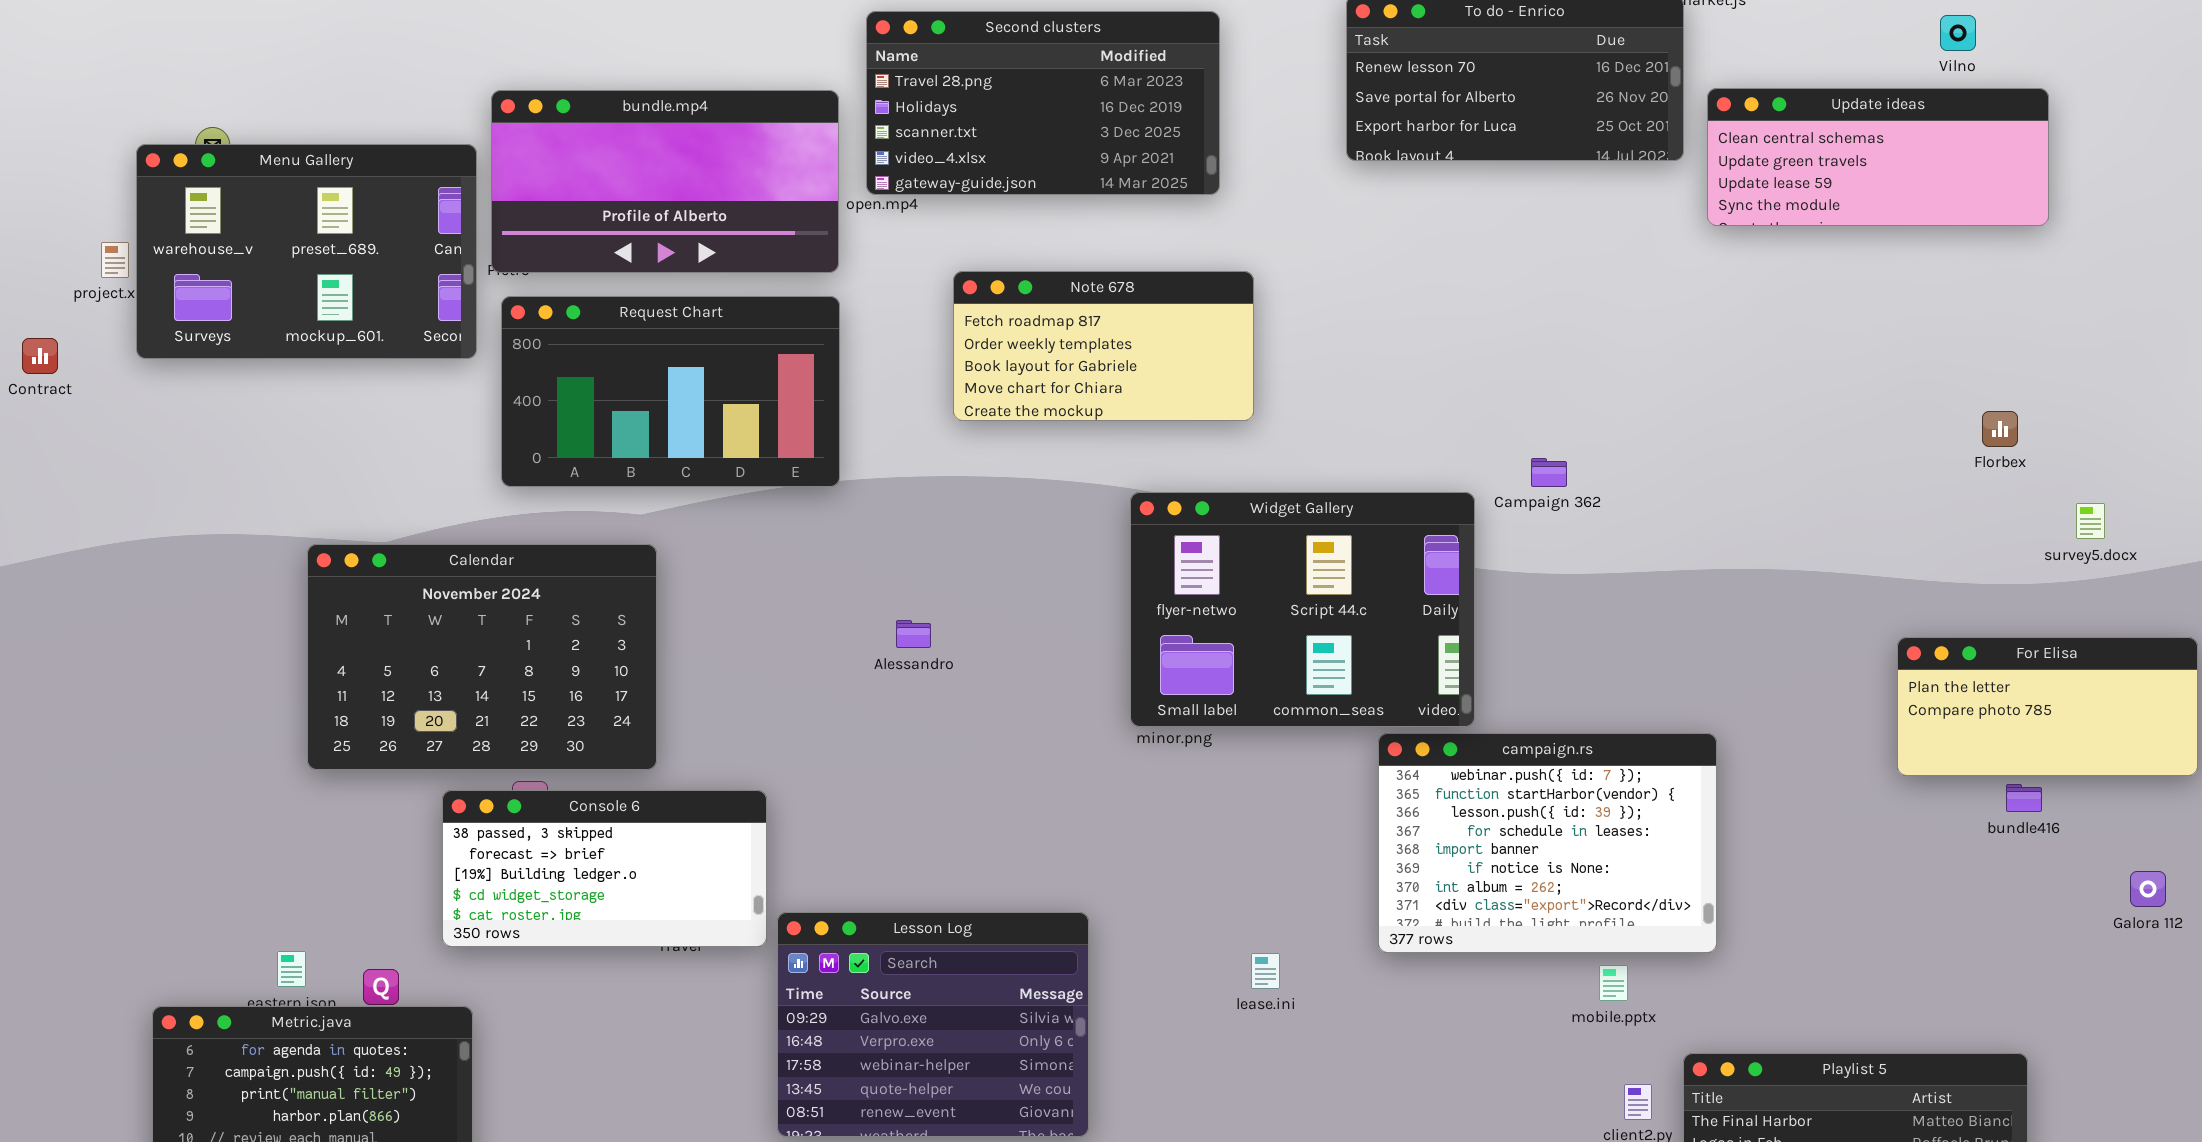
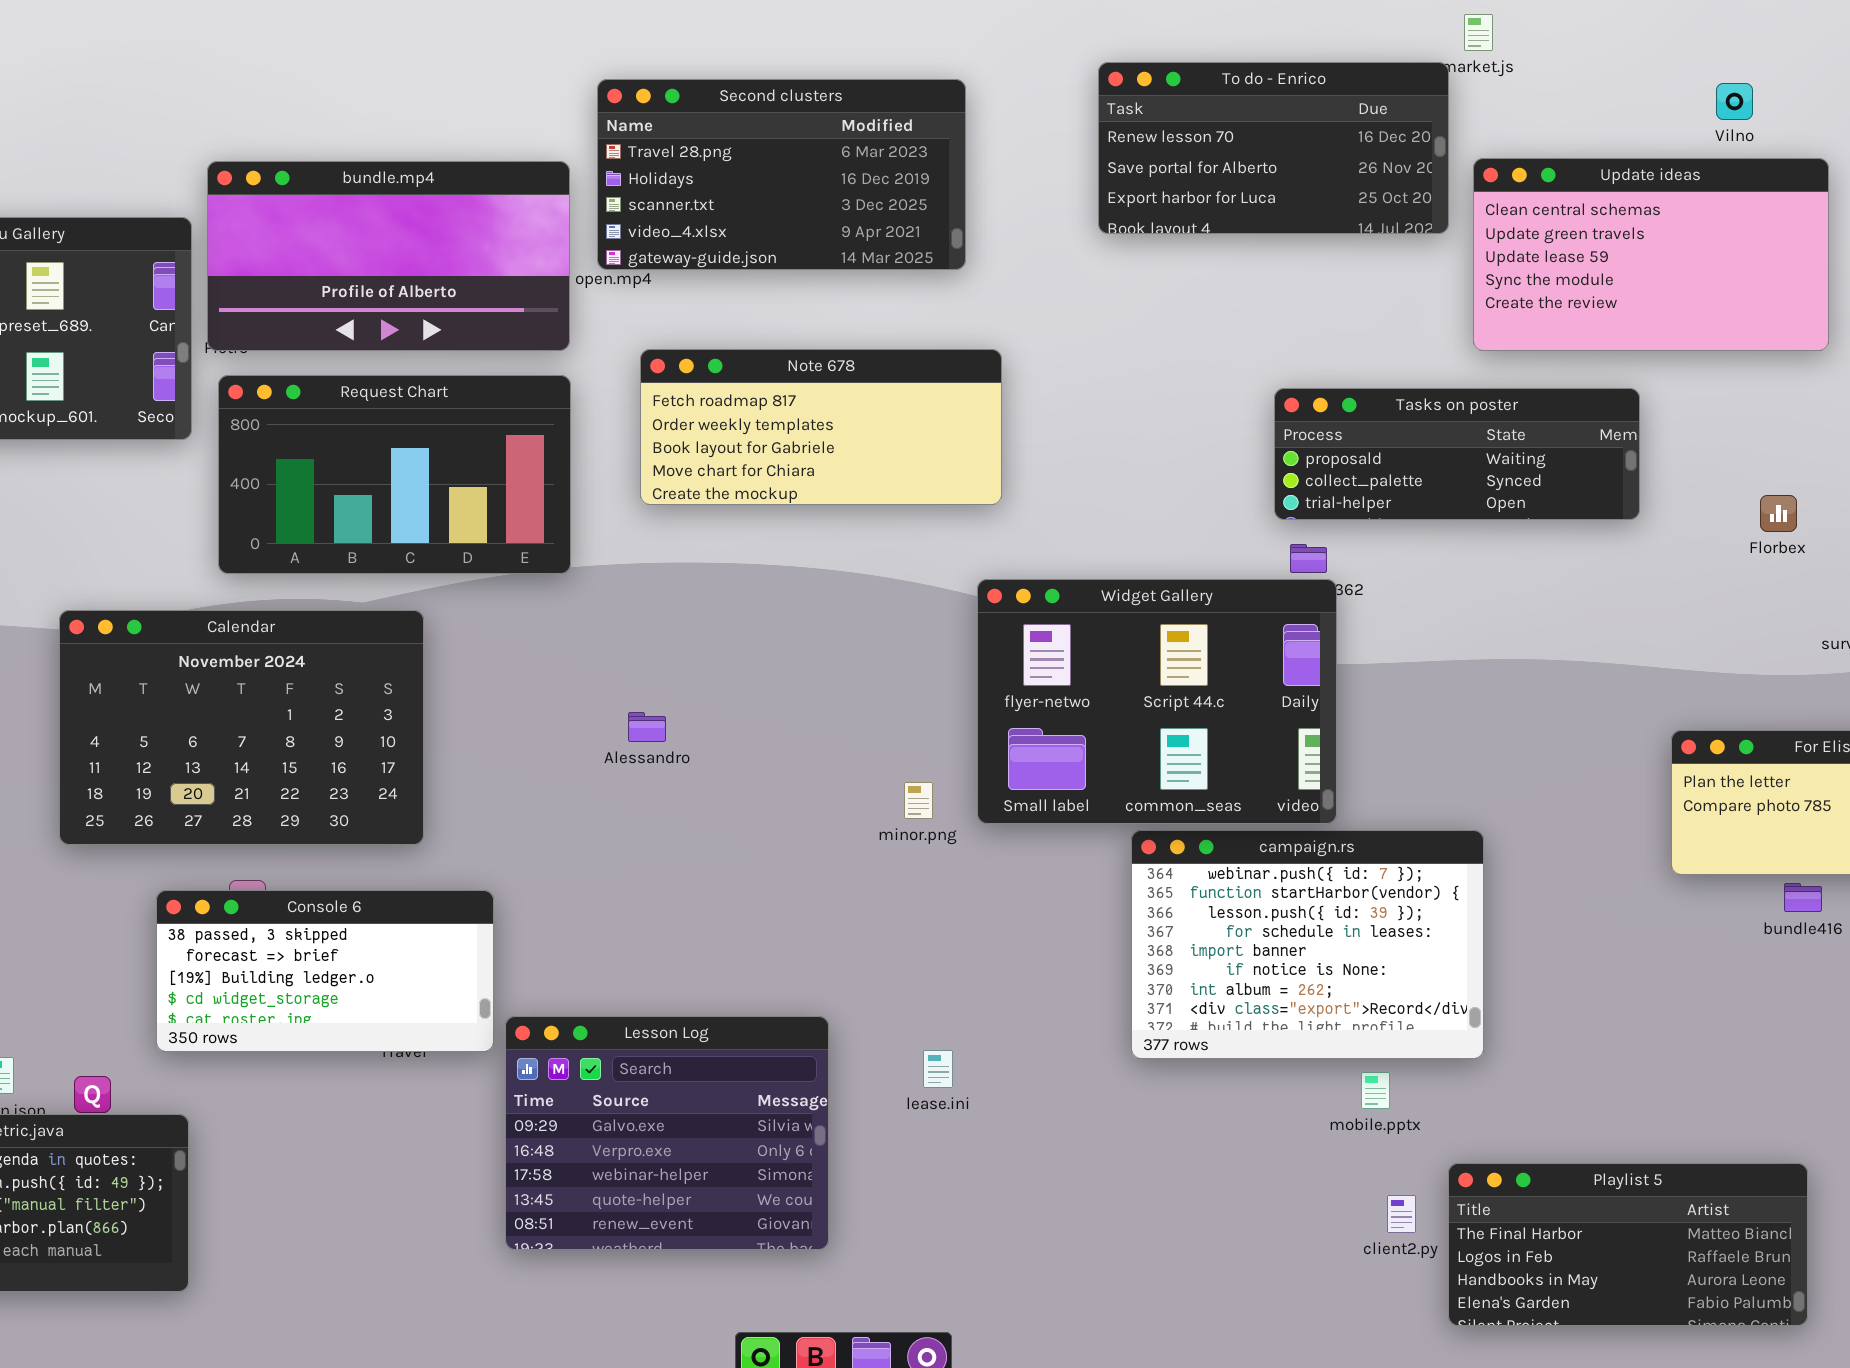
Update ideas: [1707,88,2049,226] -> [1473,158,1829,351], resized
Note 678: [953,271,1254,421] -> [640,349,1002,505], resized
Tasks on poster: none -> [1274,388,1640,520], opened
Widget Gallery: [1130,492,1475,727] -> [977,579,1337,824], moved
Calendar: [307,544,657,770] -> [59,610,424,845], moved
lease.ini: [1251,953,1280,989] -> [923,1050,953,1088], moved

